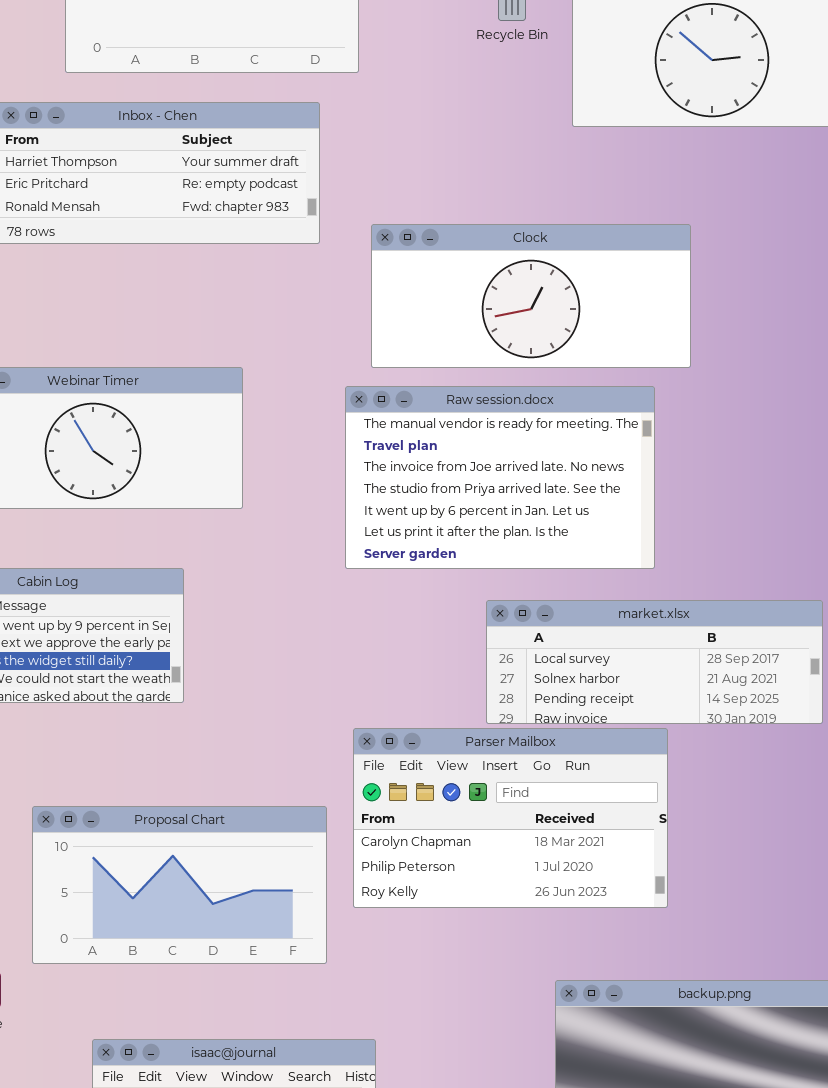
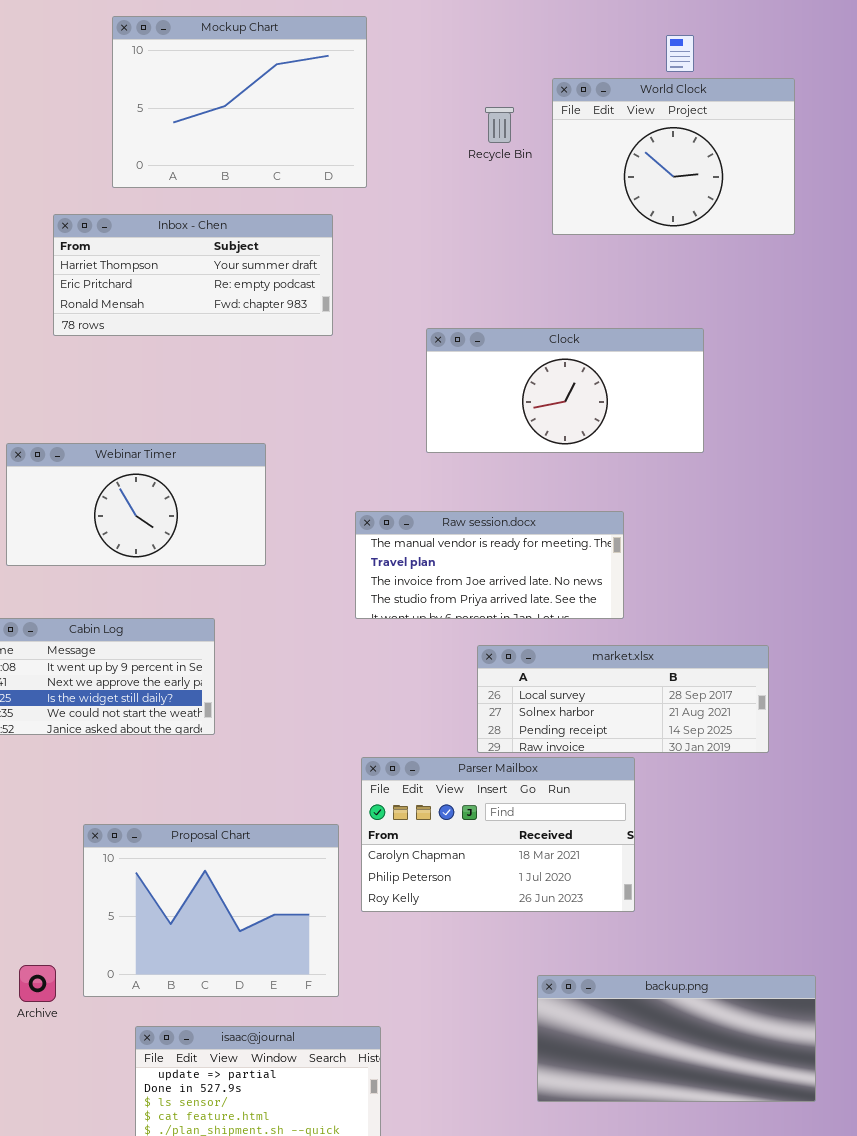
Clock: [371,224,691,368] -> [426,328,704,453], moved
Raw session.docx: [345,386,655,569] -> [355,511,624,619], resized
Proposal Chart: [32,806,327,964] -> [83,824,339,997], resized

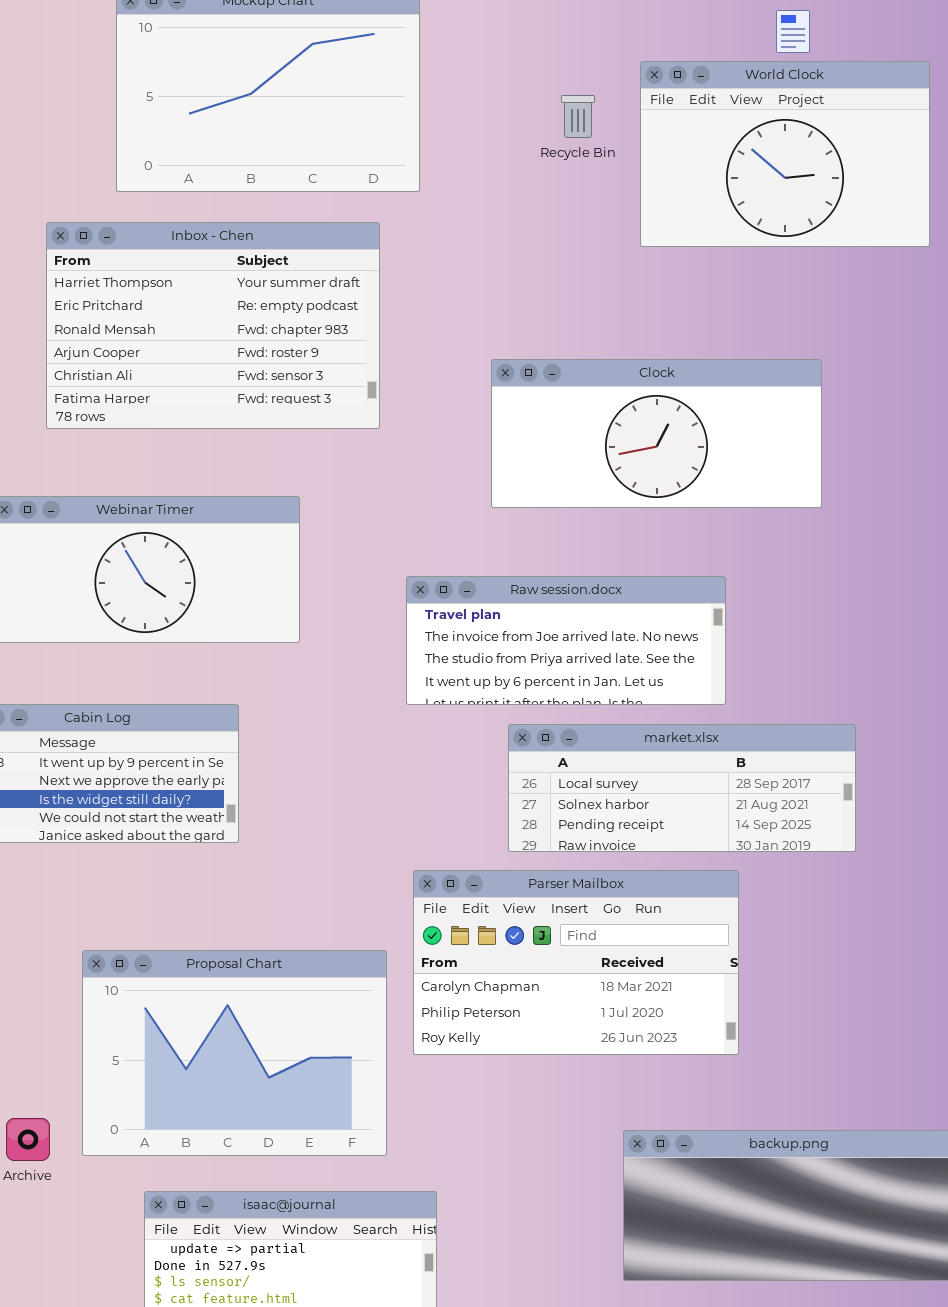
Inbox - Chen: [53,214,333,336] -> [46,222,380,429], resized
Raw session.docx: [355,511,624,619] -> [406,576,726,705], scrolled down 1 row
market.xlsx: [477,645,769,753] -> [508,724,856,852], moved

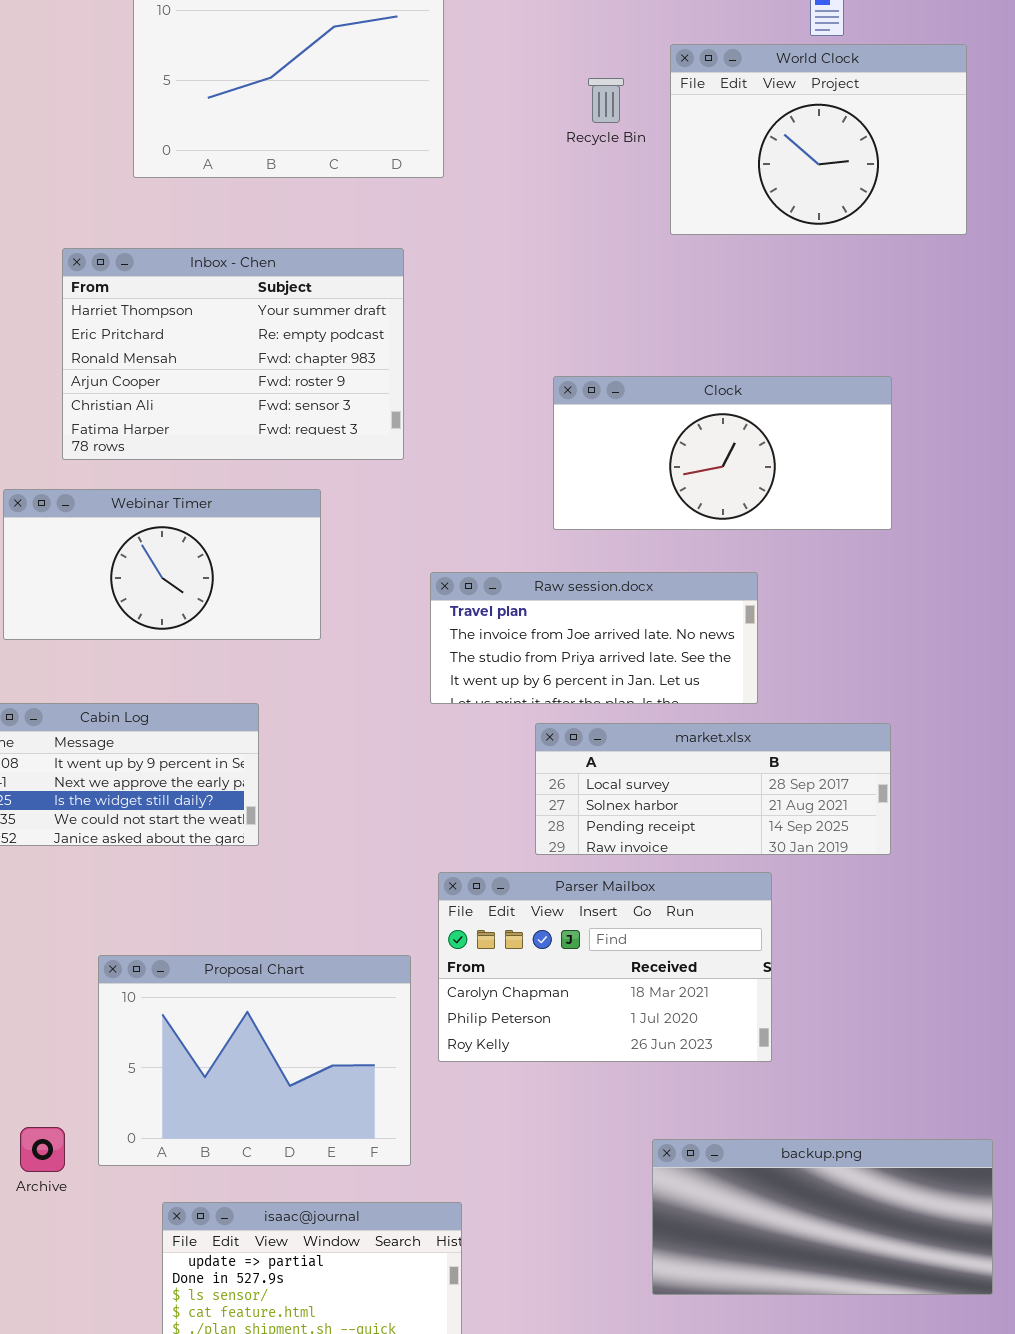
Inbox - Chen: [46,222,380,429] -> [62,248,404,460], moved
Clock: [491,359,822,508] -> [553,376,892,530], moved

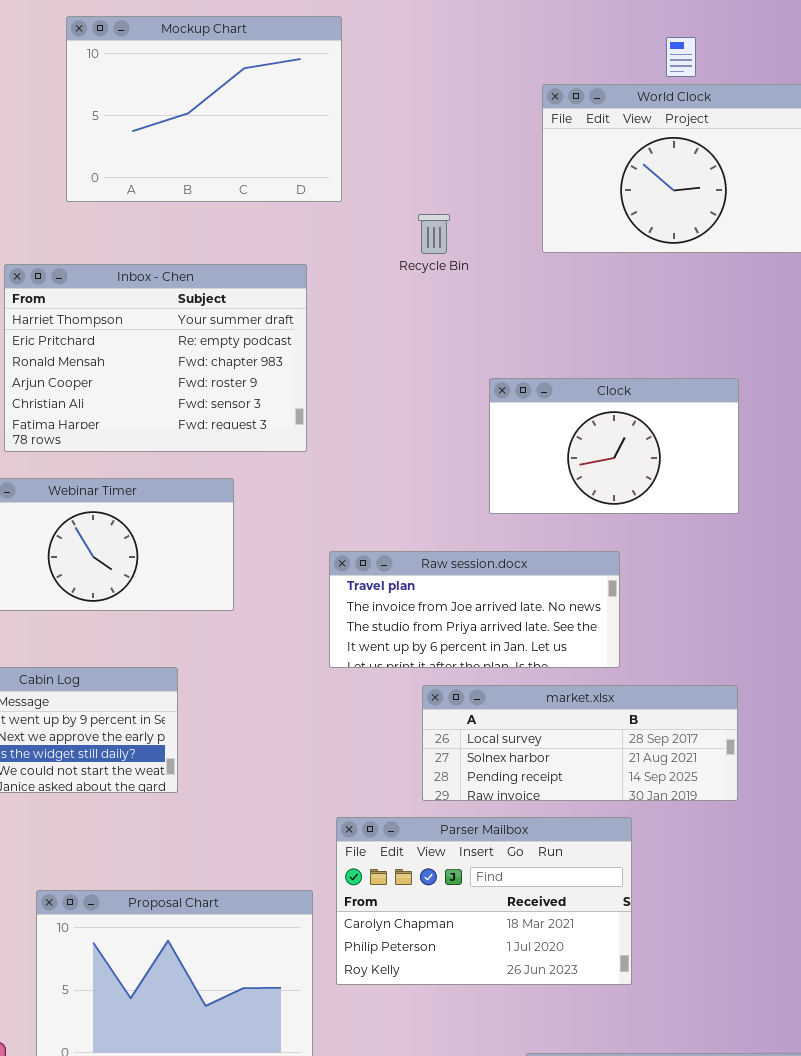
Recycle Bin: [588,78,624,123] -> [418,214,450,254], moved
Clock: [553,376,892,530] -> [489,378,739,514], resized

